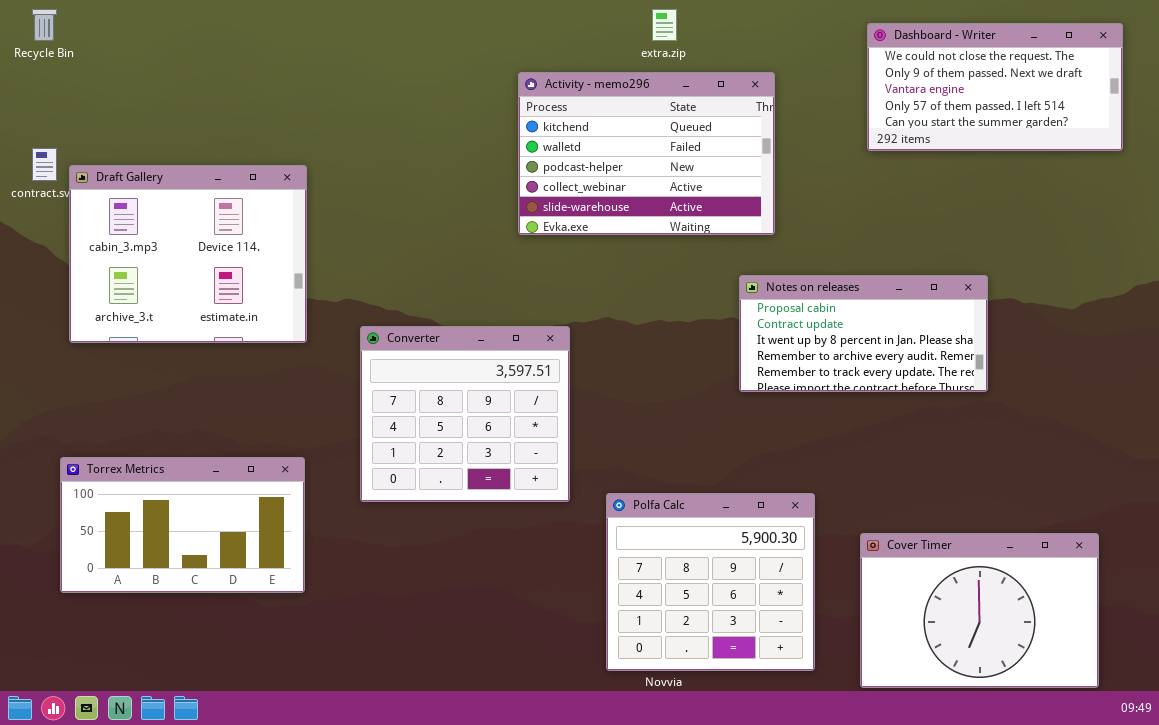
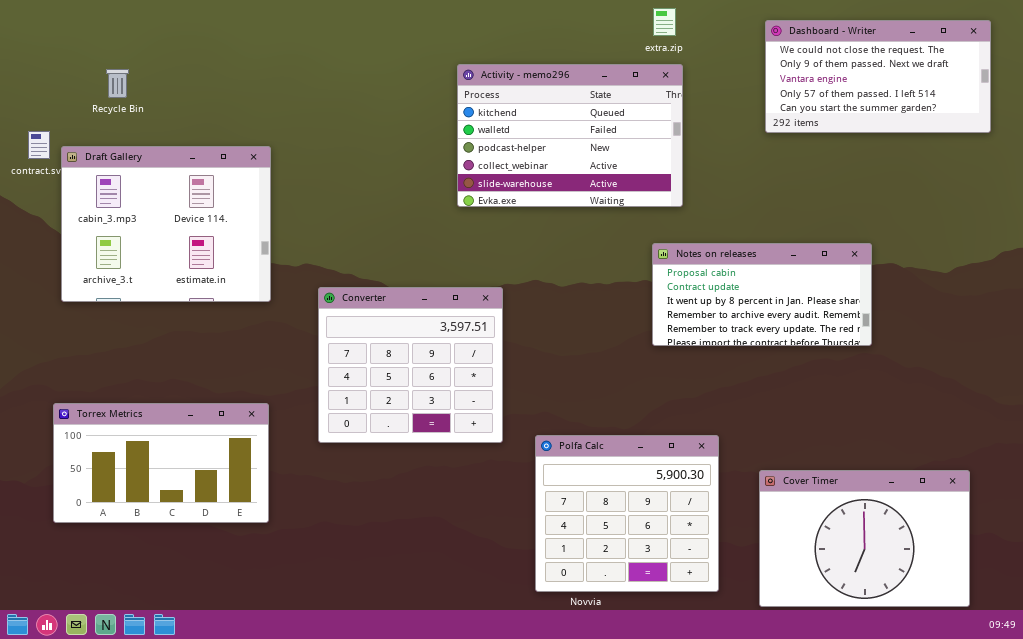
Recycle Bin: [32,9,57,41] -> [106,69,129,98], moved
extra.zip: [652,9,677,41] -> [653,8,676,36], moved

